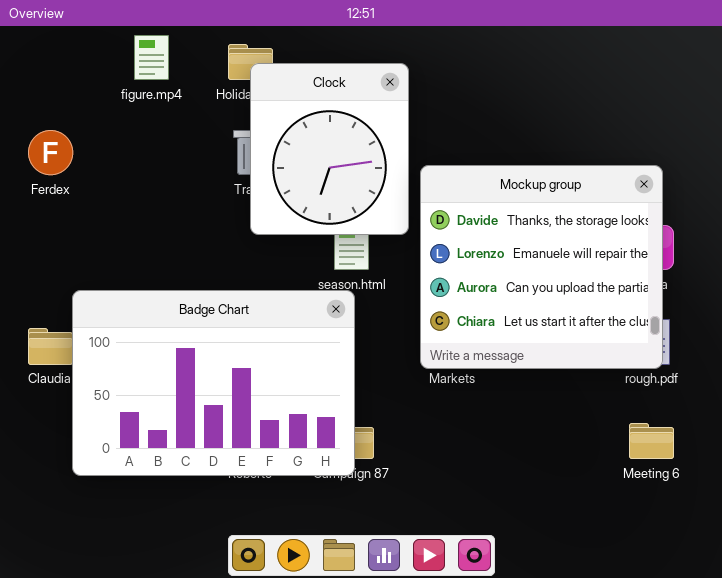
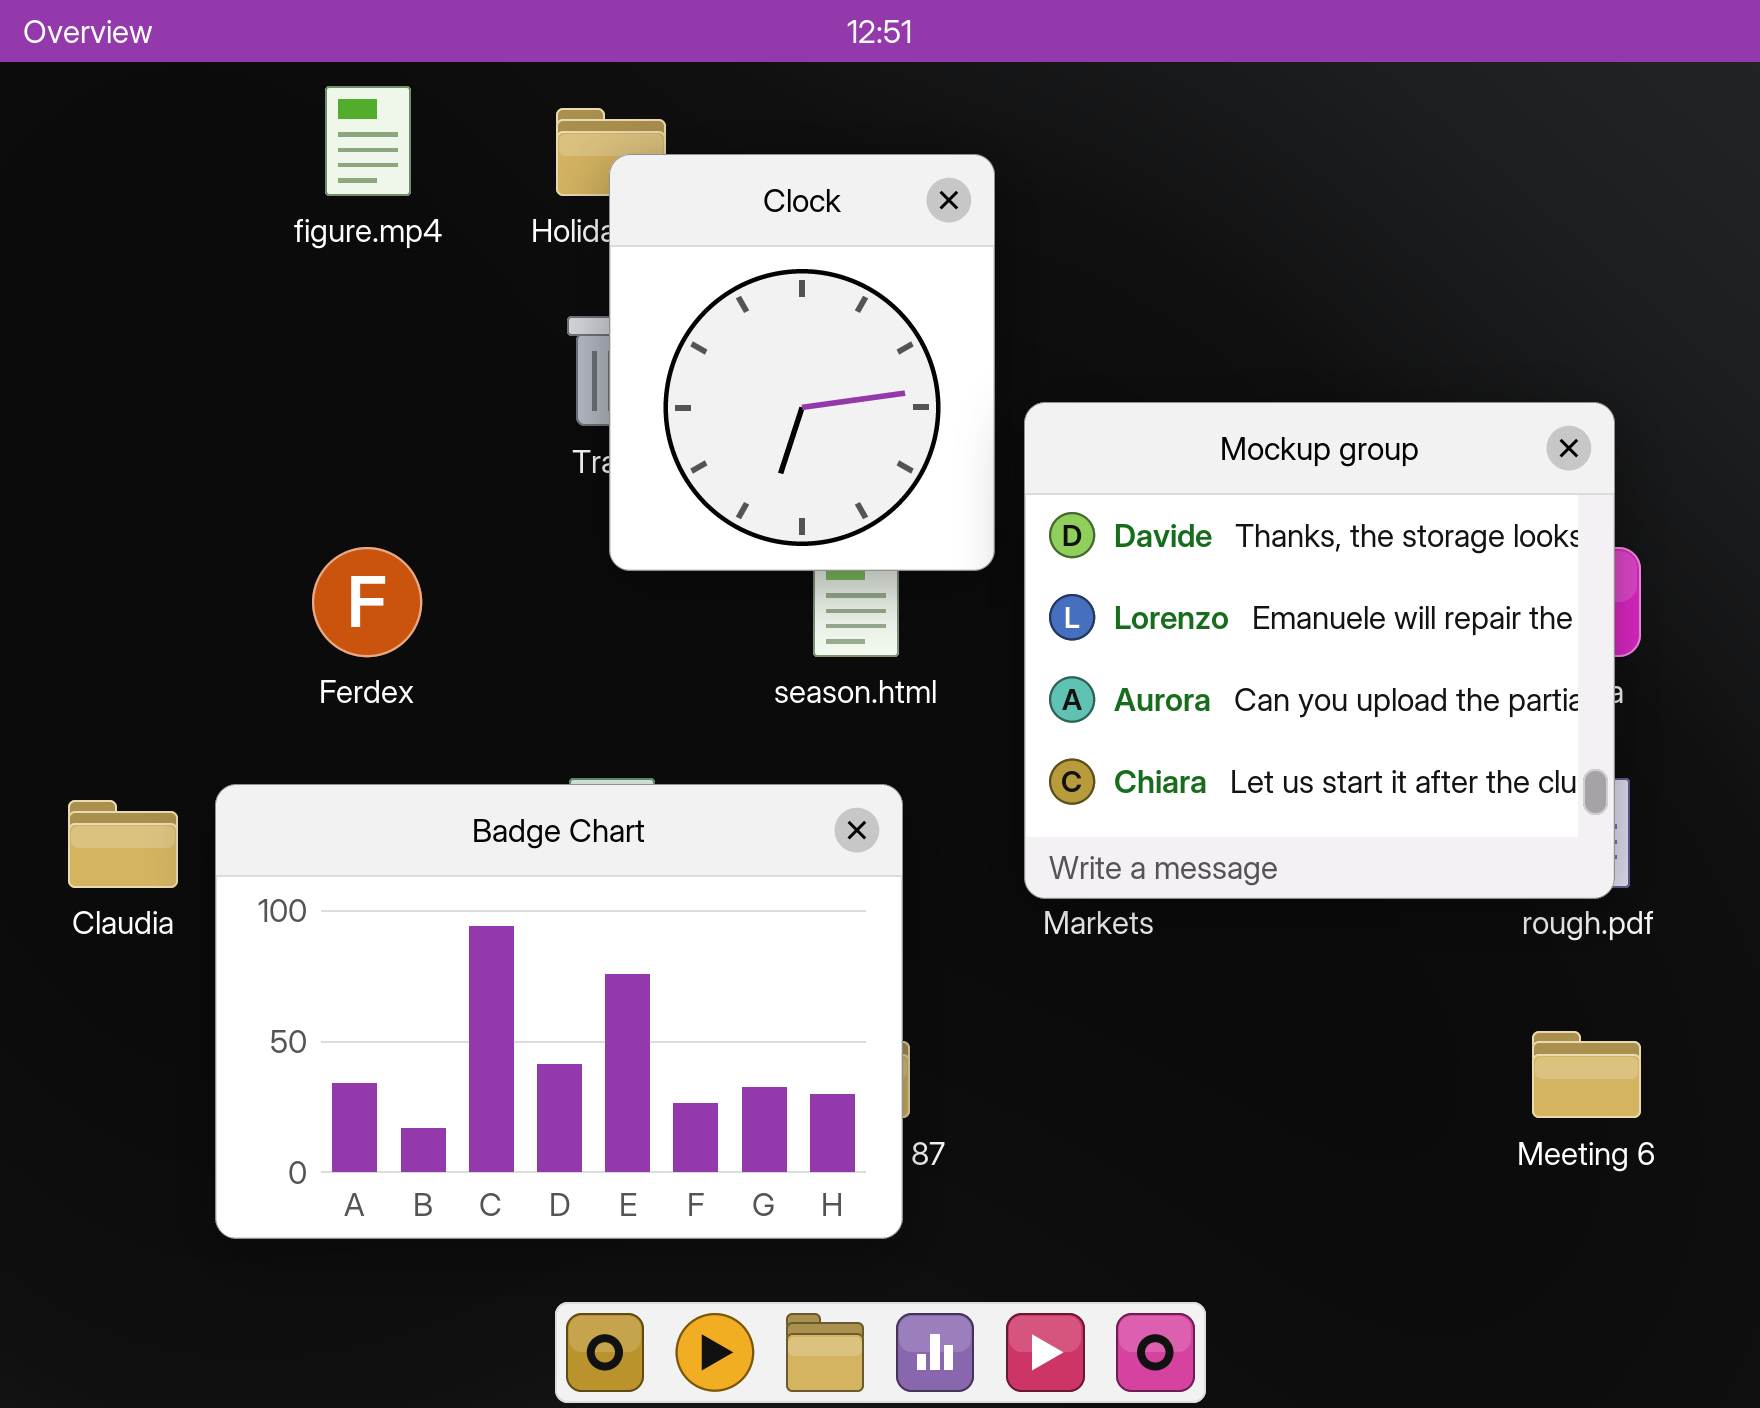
Ferdex: [28,130,73,175] -> [312,547,422,657], moved
Badge Chart: [72,290,355,476] -> [215,784,903,1239], moved

